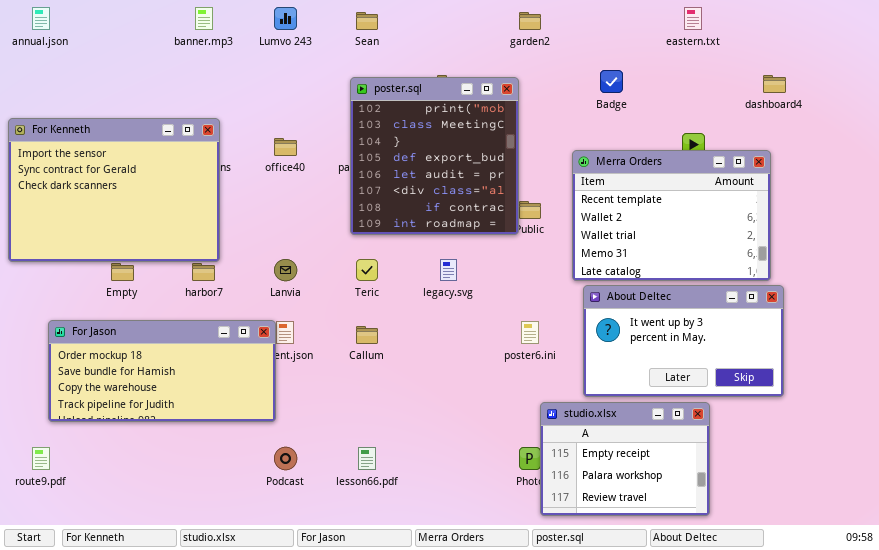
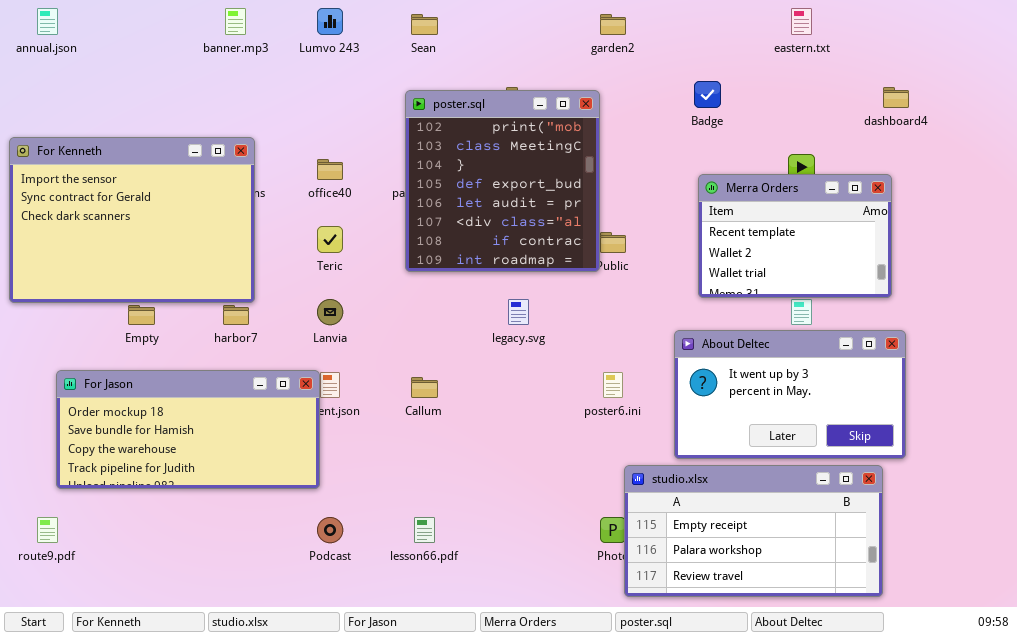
Merra Orders: [572,150,771,281] -> [698,174,892,298], resized
Teric: [356,259,378,281] -> [317,226,343,253], moved
studio.xlsx: [540,402,710,516] -> [624,465,883,597], resized

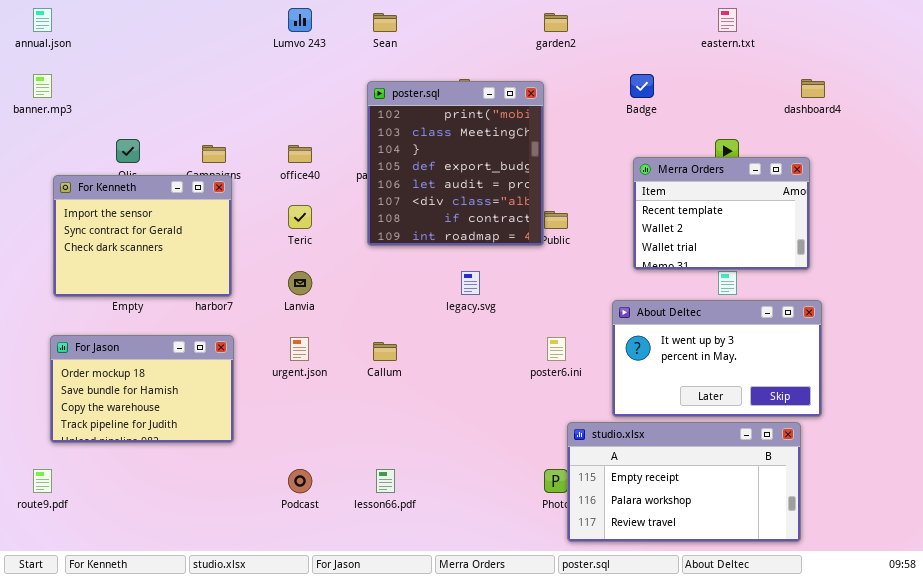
banner.mp3: [225,8,246,35] -> [33,74,52,98], moved
For Kenneth: [9,137,255,303] -> [53,175,232,297], moved, resized
For Jason: [56,370,320,489] -> [50,335,234,443], resized

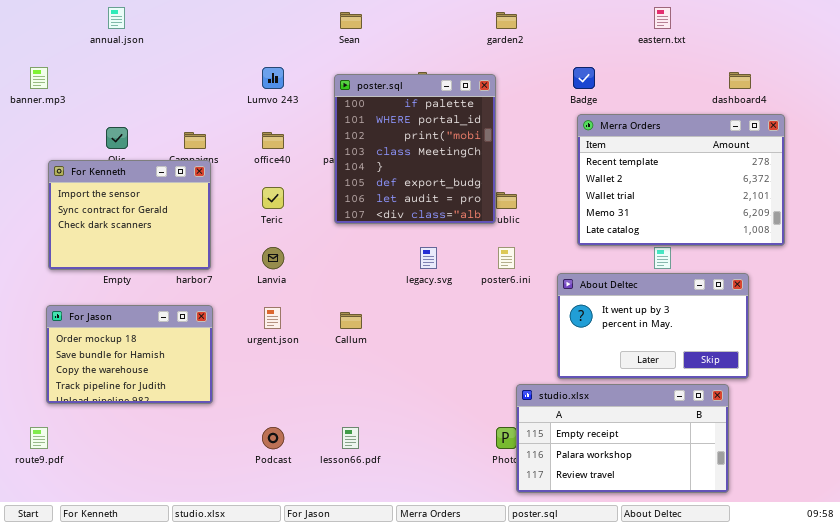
annual.json: [33,8,52,32] -> [108,7,125,29], moved
Lumvo 243: [288,8,312,32] -> [262,67,284,89], moved
poster.sql: [367,81,544,246] -> [334,74,496,224], scrolled up 2 rows
Merra Orders: [633,157,810,270] -> [577,114,785,246], resized
poster6.ini: [547,337,566,361] -> [498,247,515,269], moved

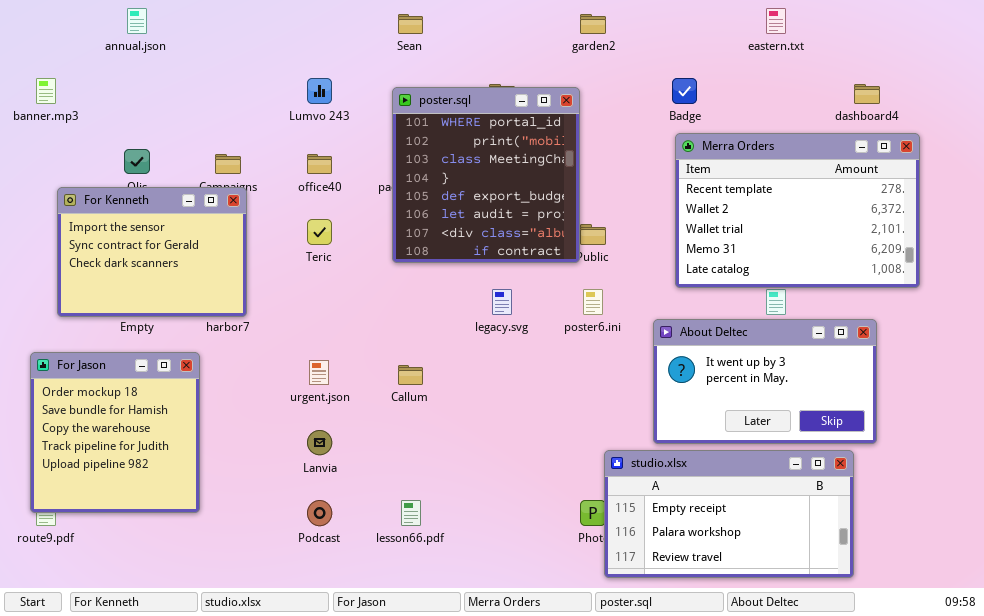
poster.sql: [334,74,496,224] -> [392,87,580,263], scrolled down 1 row
Lanvia: [262,247,284,269] -> [307,430,332,455], moved
For Jason: [46,305,213,404] -> [30,352,200,513], moved, resized

